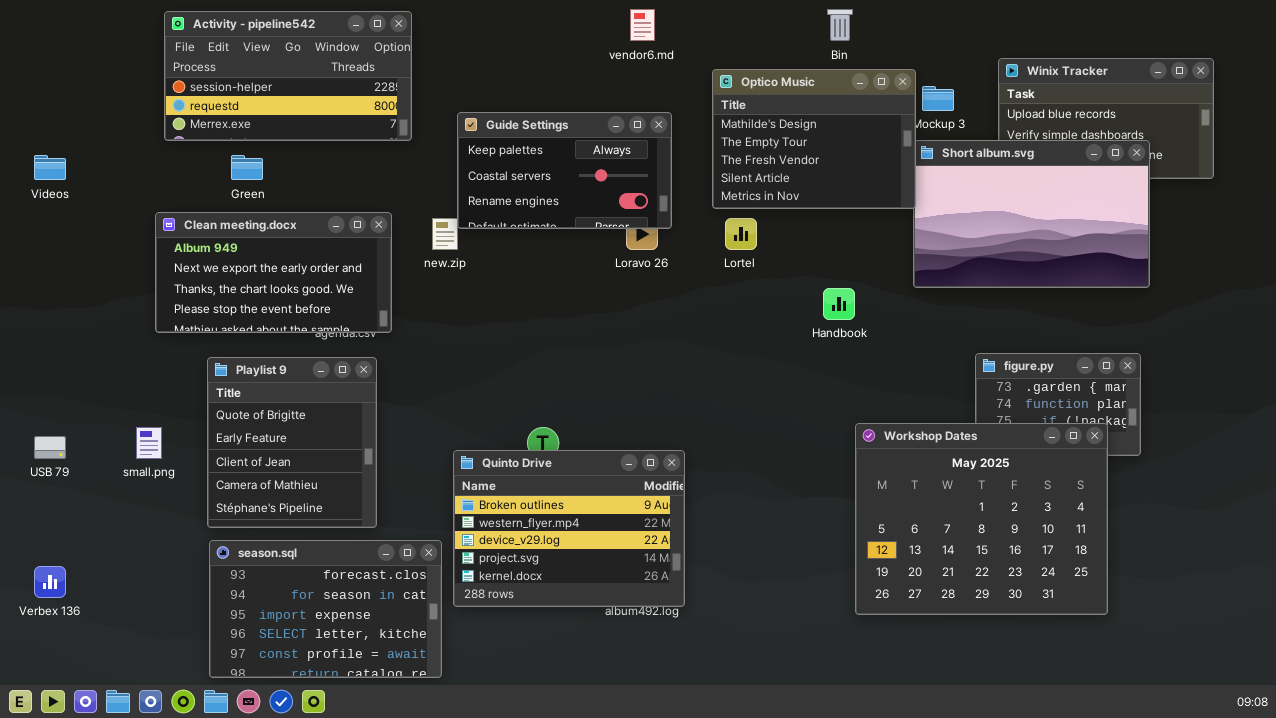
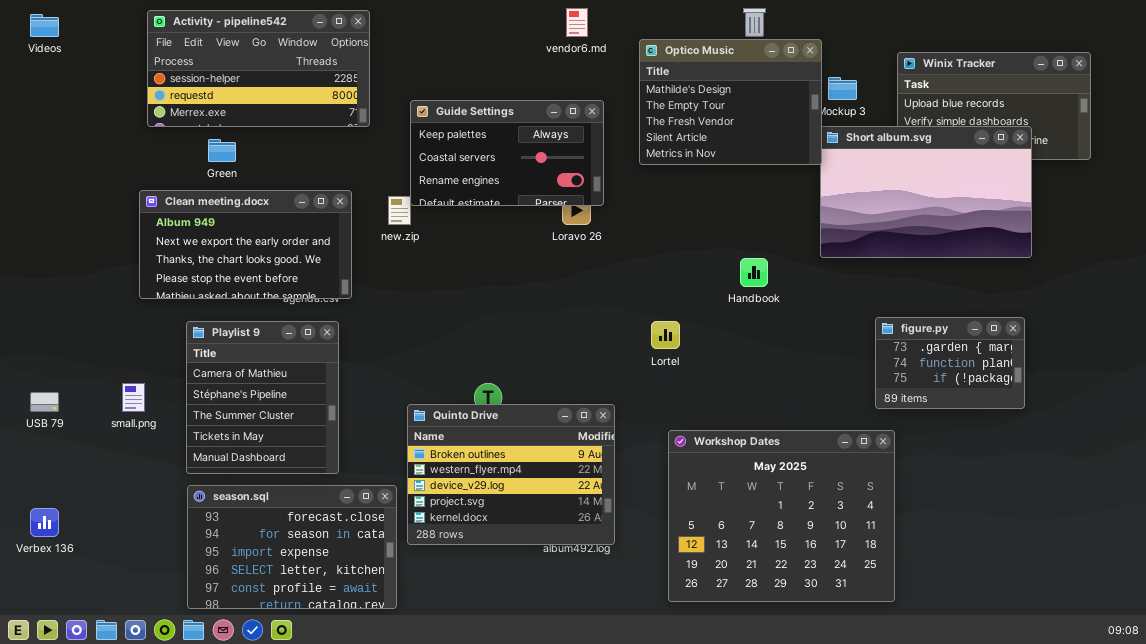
Optico Music: [712,69,916,209] -> [639,39,822,165], moved
Videos: [34,155,66,180] -> [30,14,59,37], moved
Lortel: [725,218,757,250] -> [651,321,680,349], moved
Playlist 9: [207,357,377,528] -> [186,321,339,474], scrolled down 3 rows
Workshop Dates: [855,423,1108,615] -> [668,430,895,602], moved

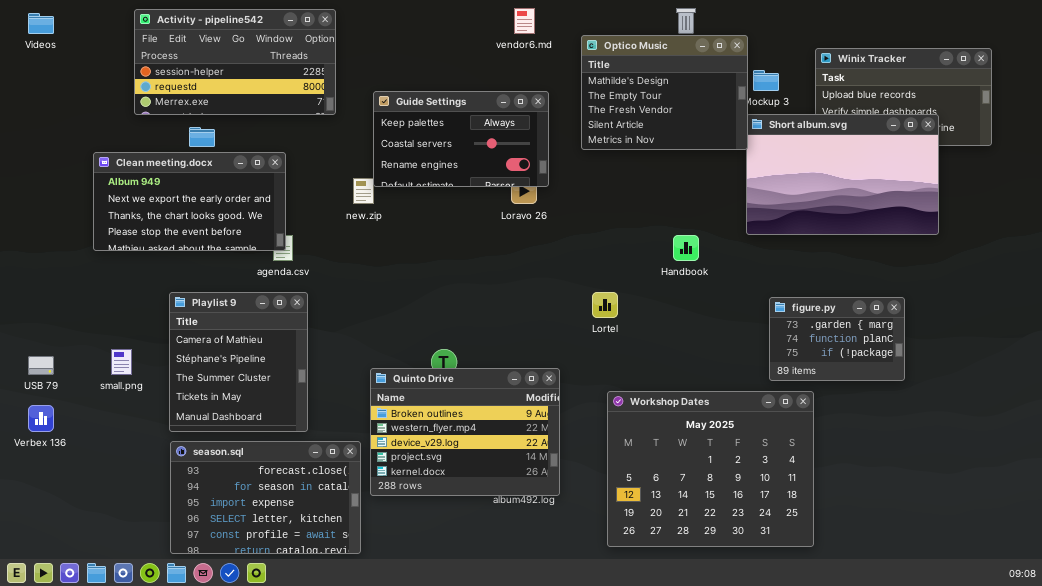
Clean meeting.docx: [139,190,352,299] -> [93,152,286,251], moved
figure.py: [875,317,1025,409] -> [769,297,905,381], moved
Verbex 136: [30,508,59,537] -> [28,405,54,432], moved

